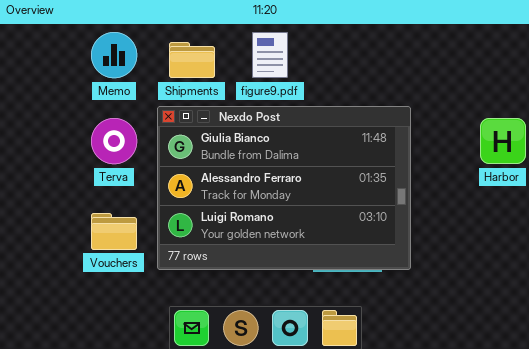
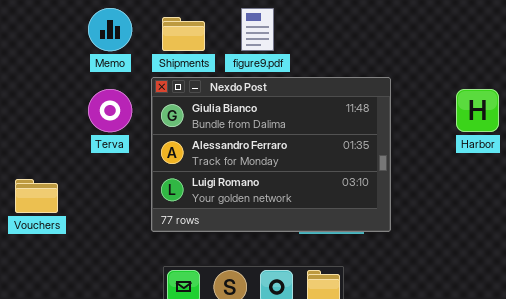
Vouchers: [91,213,137,250] -> [15,179,58,213], moved

